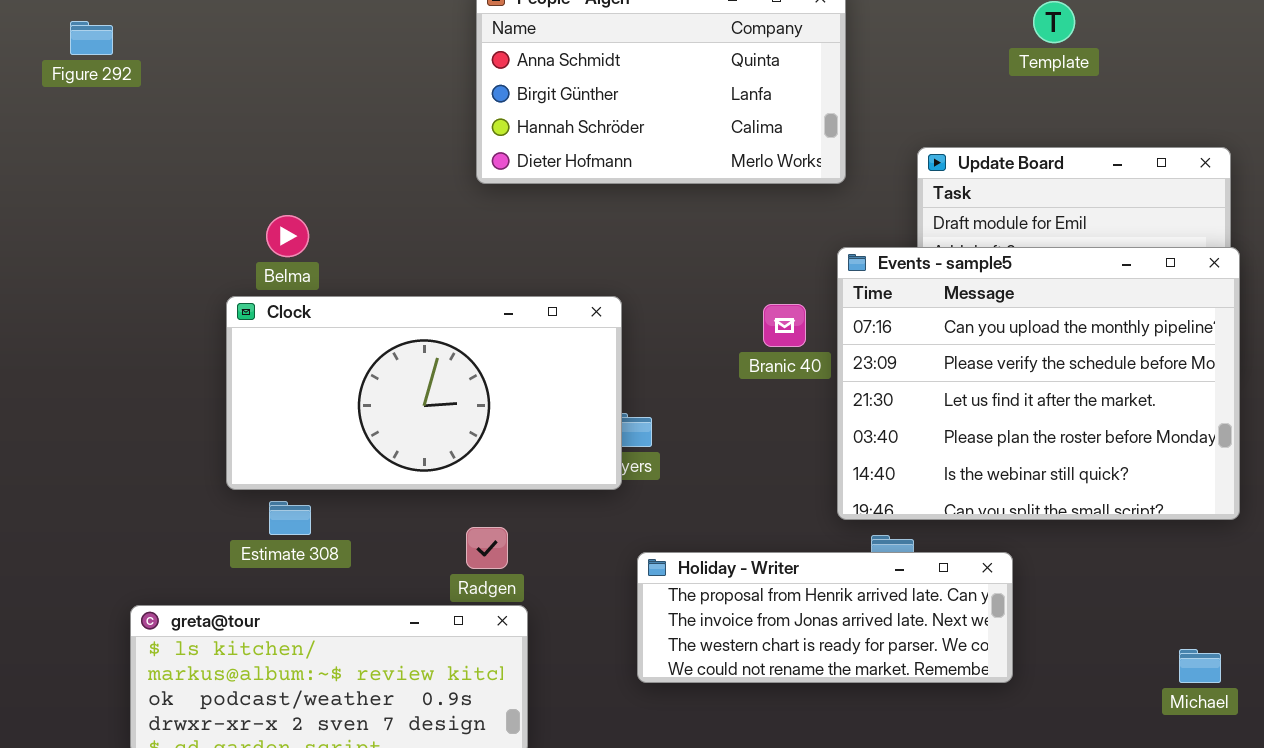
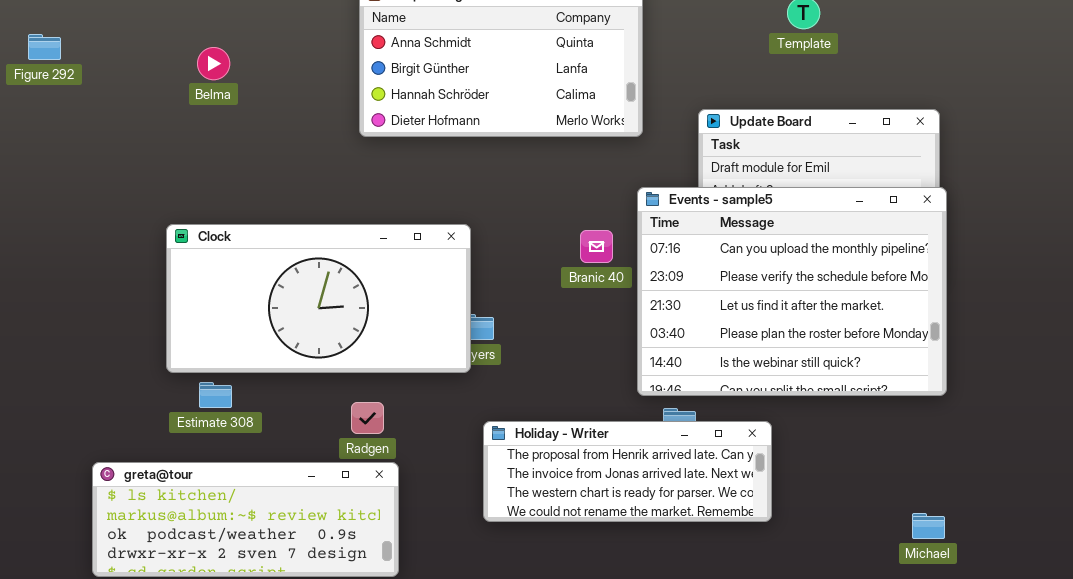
Figure 292: [70,21,113,55] -> [28,34,61,60], moved
Belma: [266,215,309,257] -> [197,47,230,80], moved
Michael: [1179,649,1221,683] -> [912,513,945,539], moved

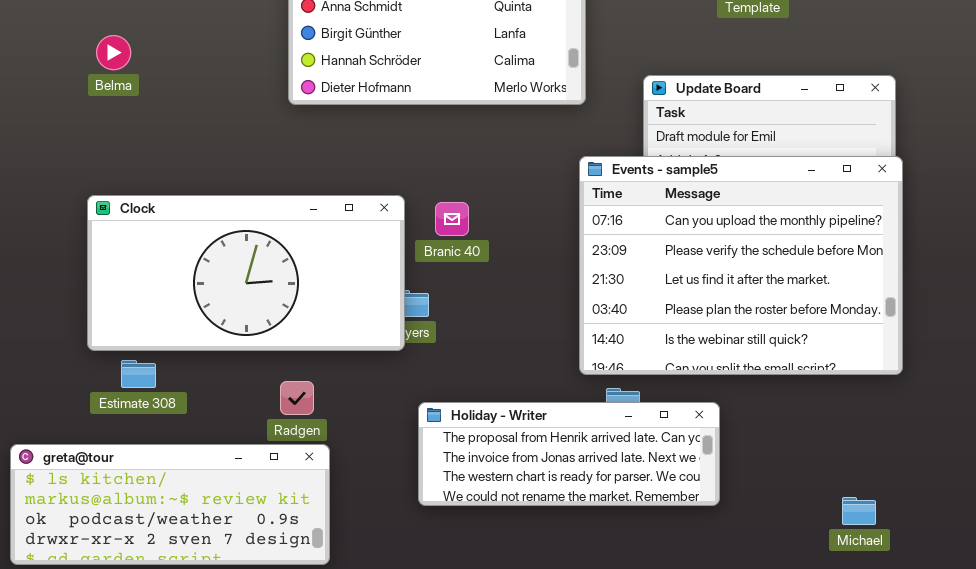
Belma: [197,47,230,80] -> [96,35,131,70], moved
Branic 40: [580,230,613,263] -> [435,202,469,236], moved
Michael: [912,513,945,539] -> [842,497,876,525], moved

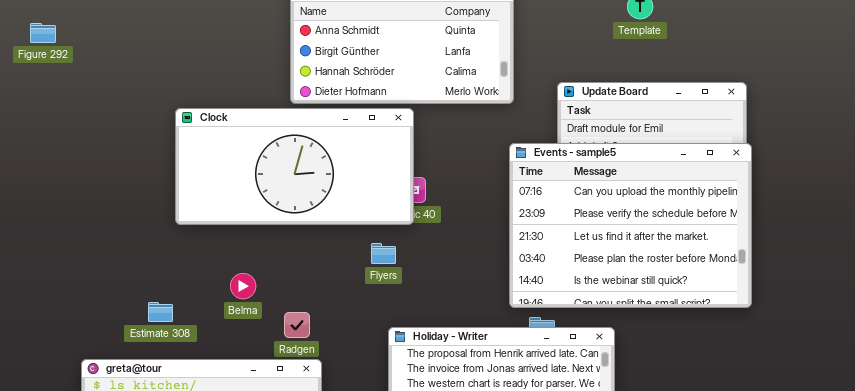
Belma: [96,35,131,70] -> [230,273,256,299], moved
Clock: [87,195,405,351] -> [175,108,414,225], moved
Estimate 308: [121,360,156,388] -> [148,302,173,322], moved

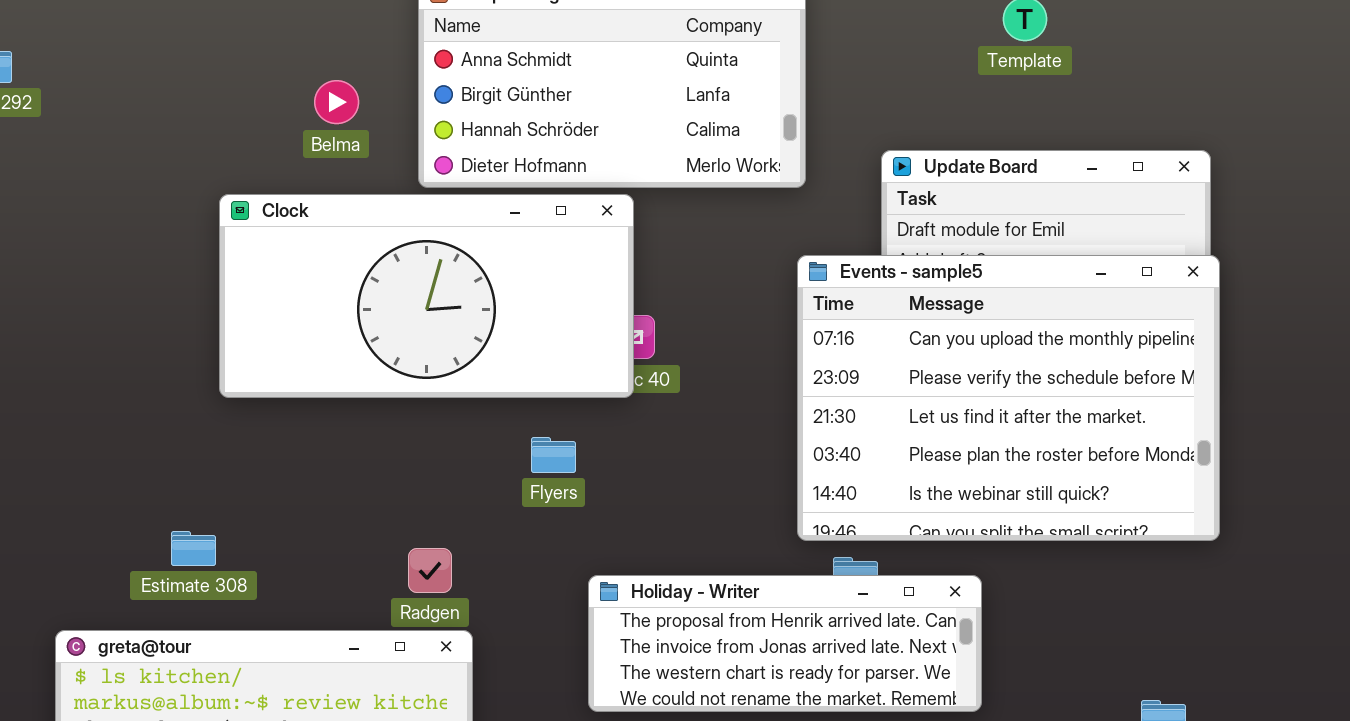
Flyers: [371,243,396,264] -> [531,437,576,473], moved
Belma: [230,273,256,299] -> [314,80,359,124], moved

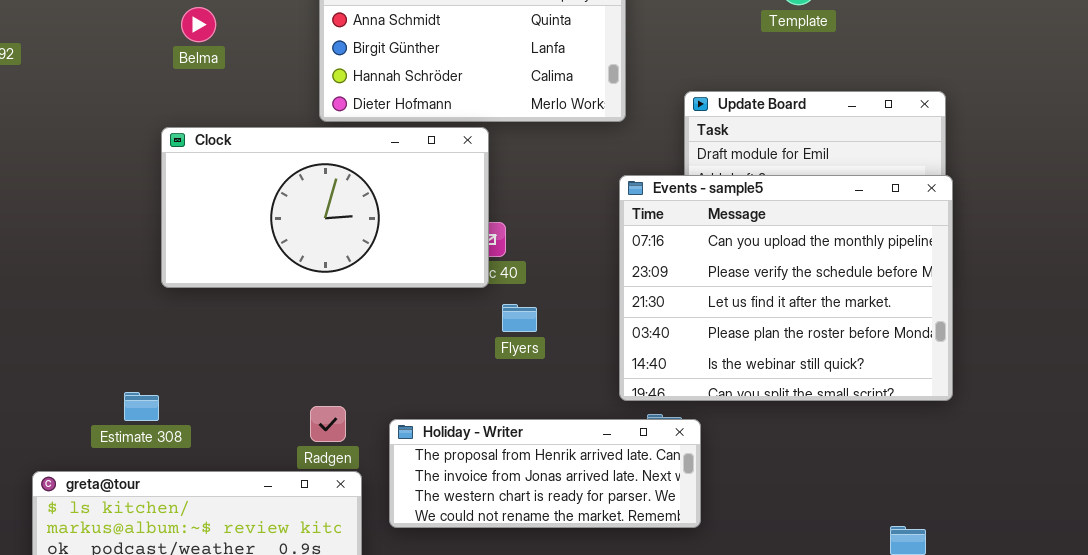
Belma: [314,80,359,124] -> [181,7,216,42], moved
Flyers: [531,437,576,473] -> [502,304,537,332], moved
Holiday - Writer: [588,575,982,712] -> [389,419,701,528], moved

